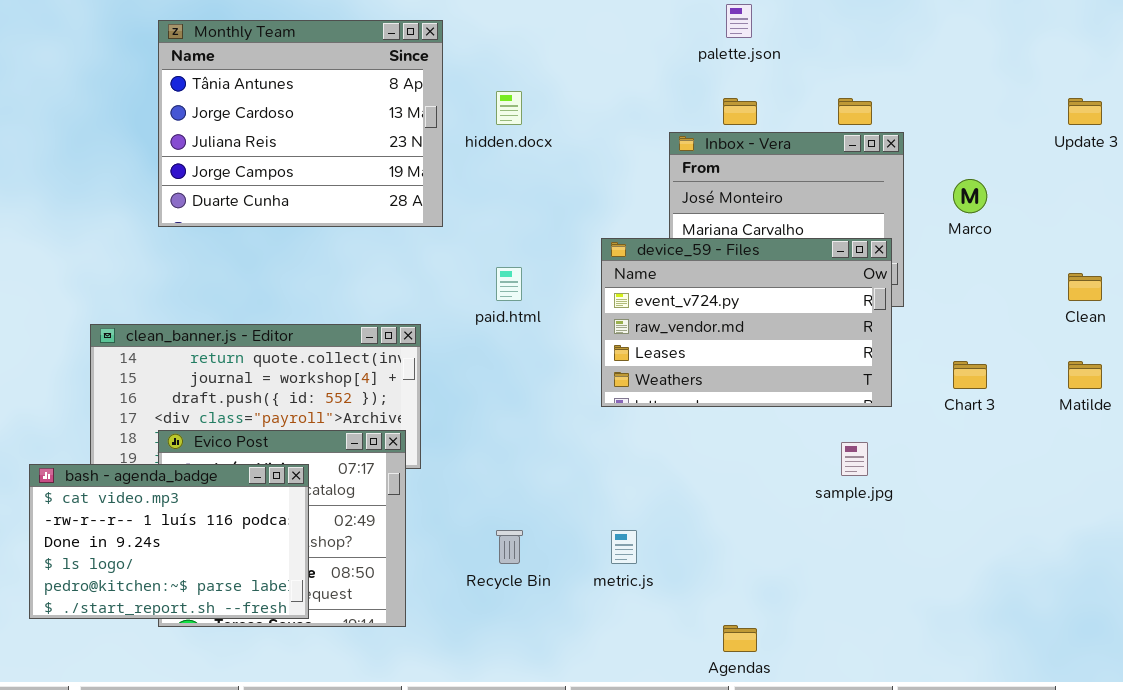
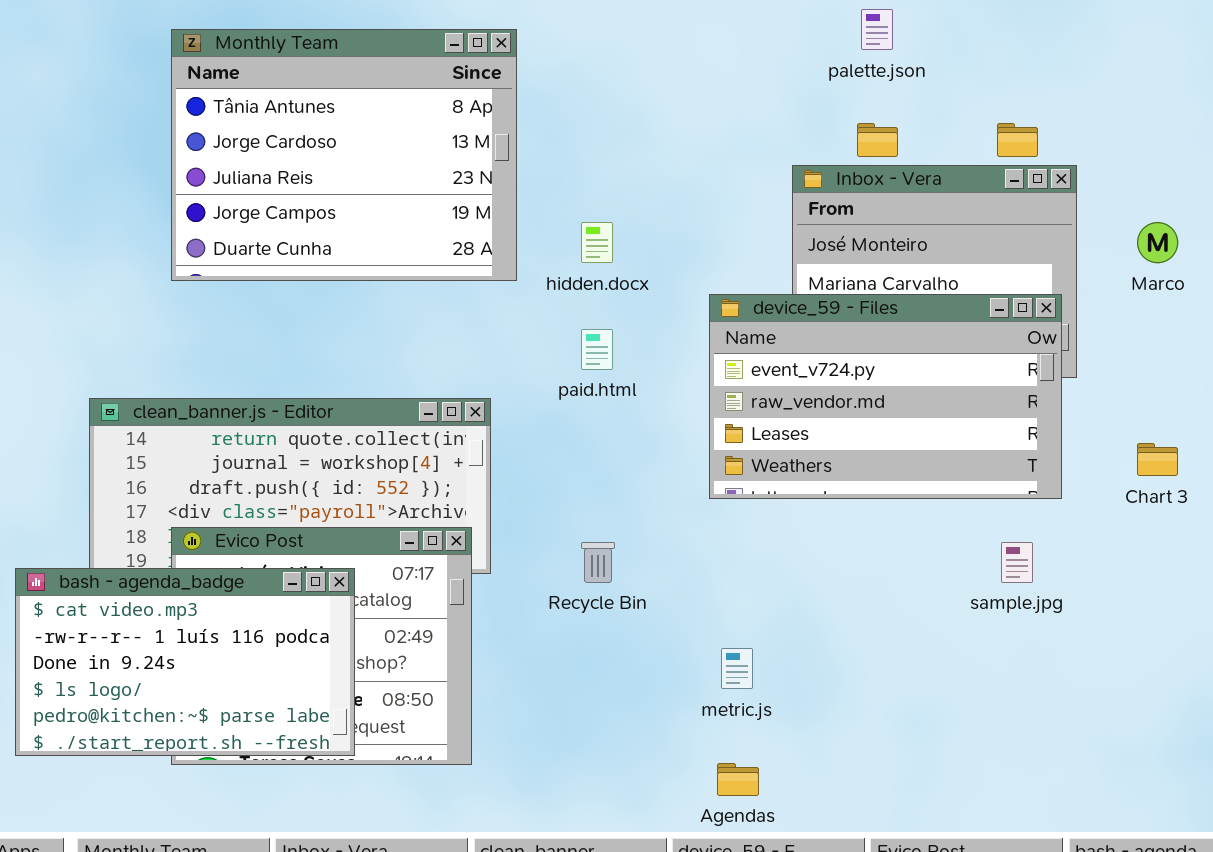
hidden.docx: [496,91,522,125] -> [581,222,613,263], moved
Recycle Bin: [496,530,523,564] -> [581,542,615,583], moved
Agendas: [723,625,757,652] -> [717,763,759,796], moved

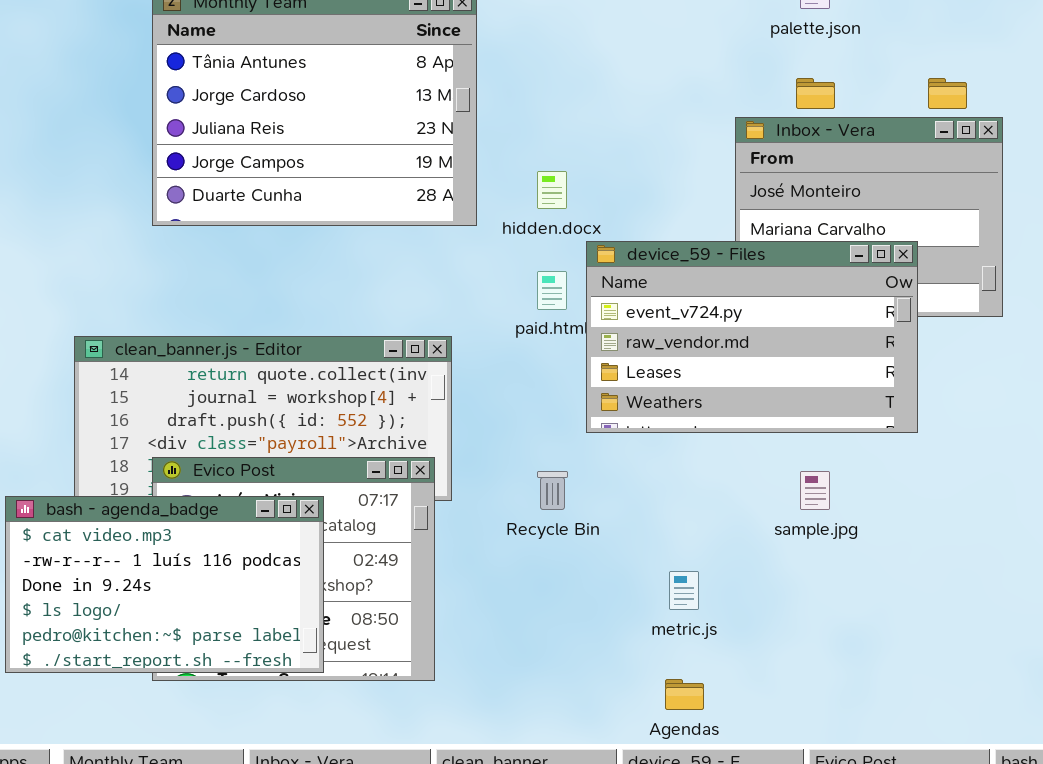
device_59 - Files: [709,294,1062,499] -> [586,241,918,433], moved
sample.jpg: [1001,542,1033,583] -> [800,471,830,510], moved

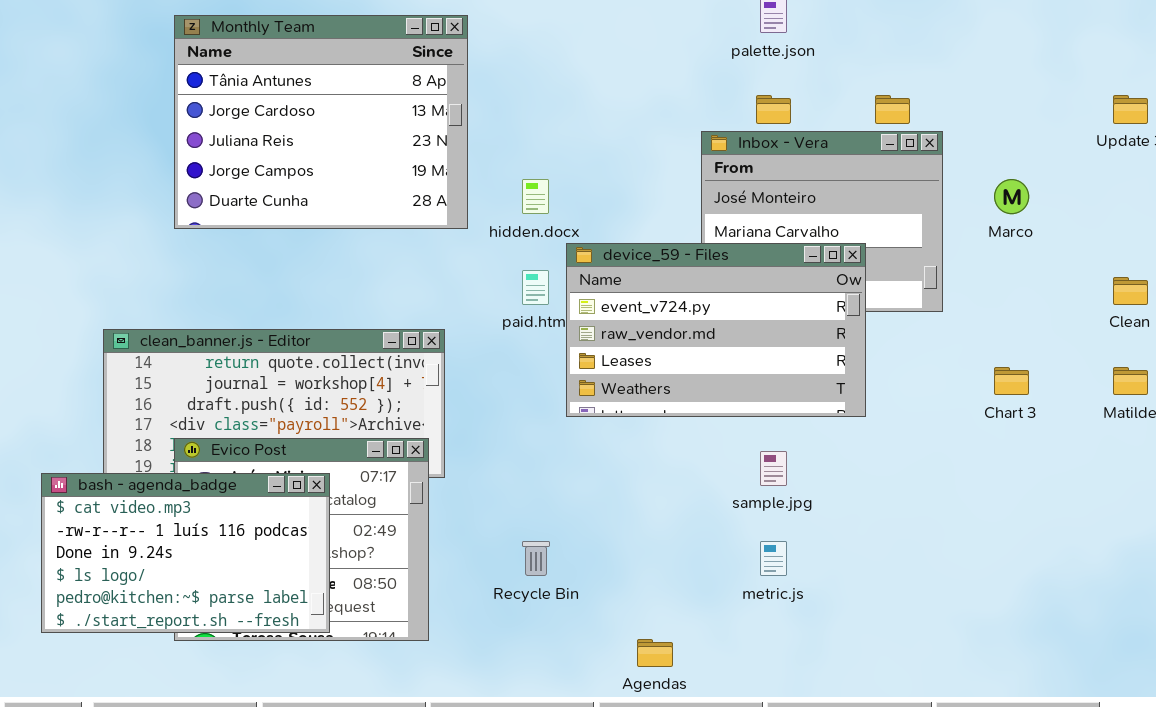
Recycle Bin: [537,471,568,510] -> [522,541,550,576], moved
metric.js: [669,571,699,610] -> [760,541,787,576], moved

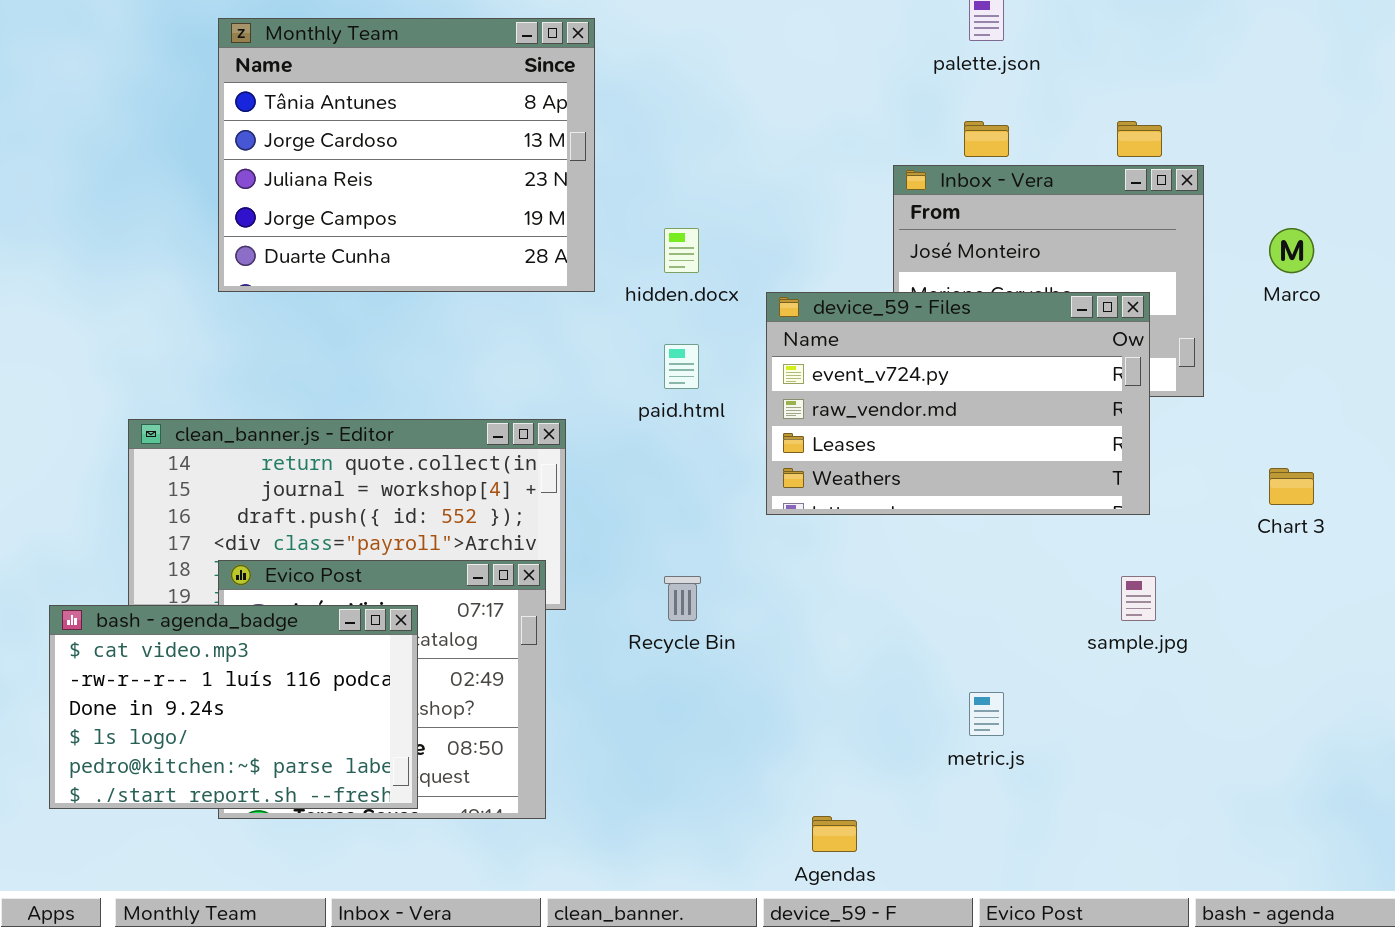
device_59 - Files: [566,243,866,417] -> [766,292,1150,515], moved
sample.jpg: [760,451,787,486] -> [1121,576,1156,621], moved
Recycle Bin: [522,541,550,576] -> [664,576,701,621], moved

